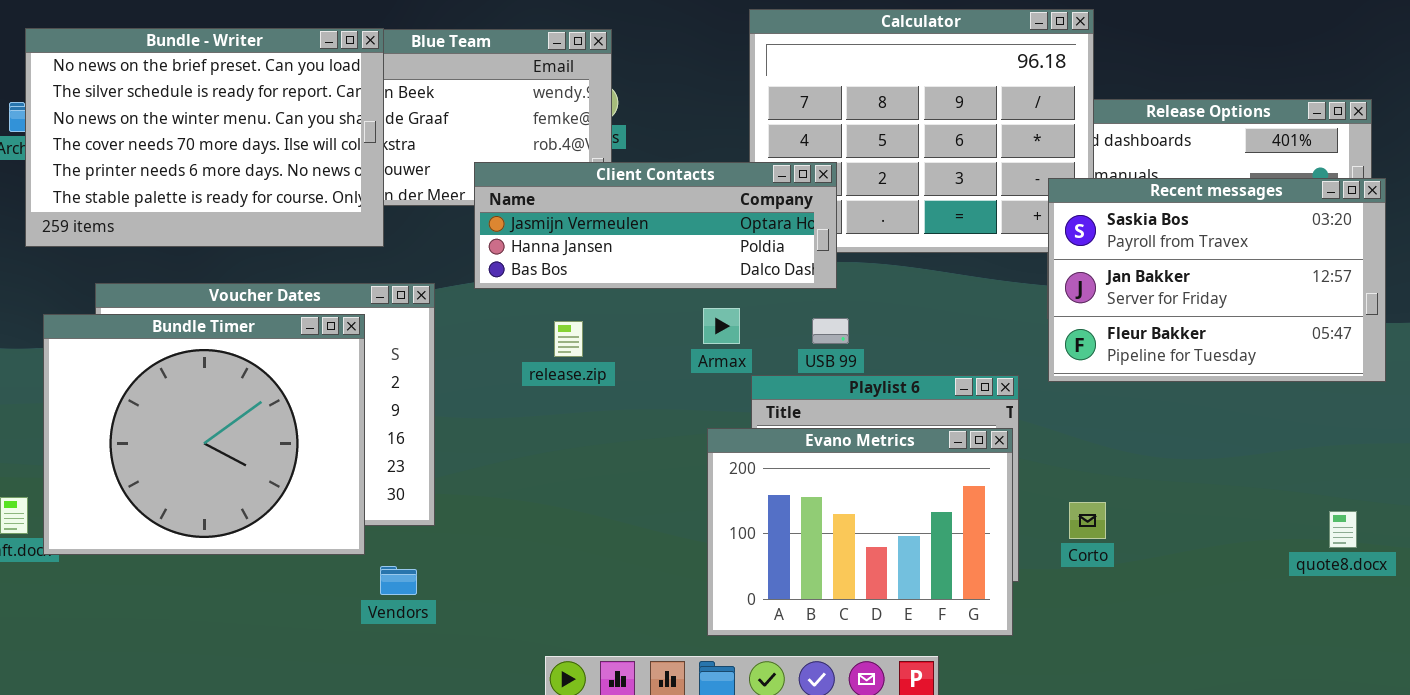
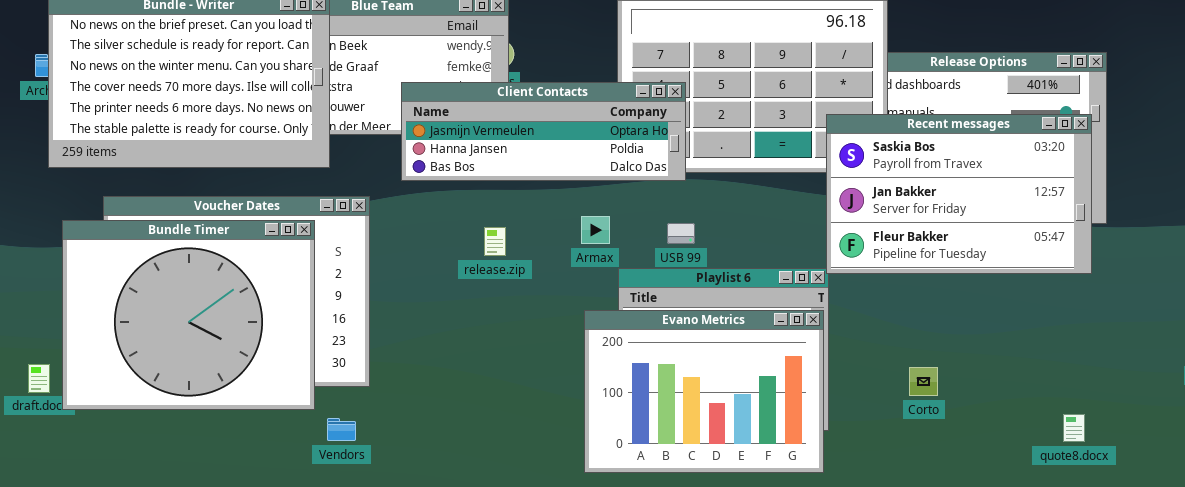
Client Contacts: [474,162,837,289] -> [401,82,686,181], moved
Recent messages: [1048,178,1386,382] -> [826,114,1092,274], moved
release.zip: [554,321,583,357] -> [484,227,506,256], moved
Corto: [1069,502,1106,539] -> [909,367,938,396], moved
quote8.docx: [1329,511,1357,548] -> [1063,414,1085,442], moved

